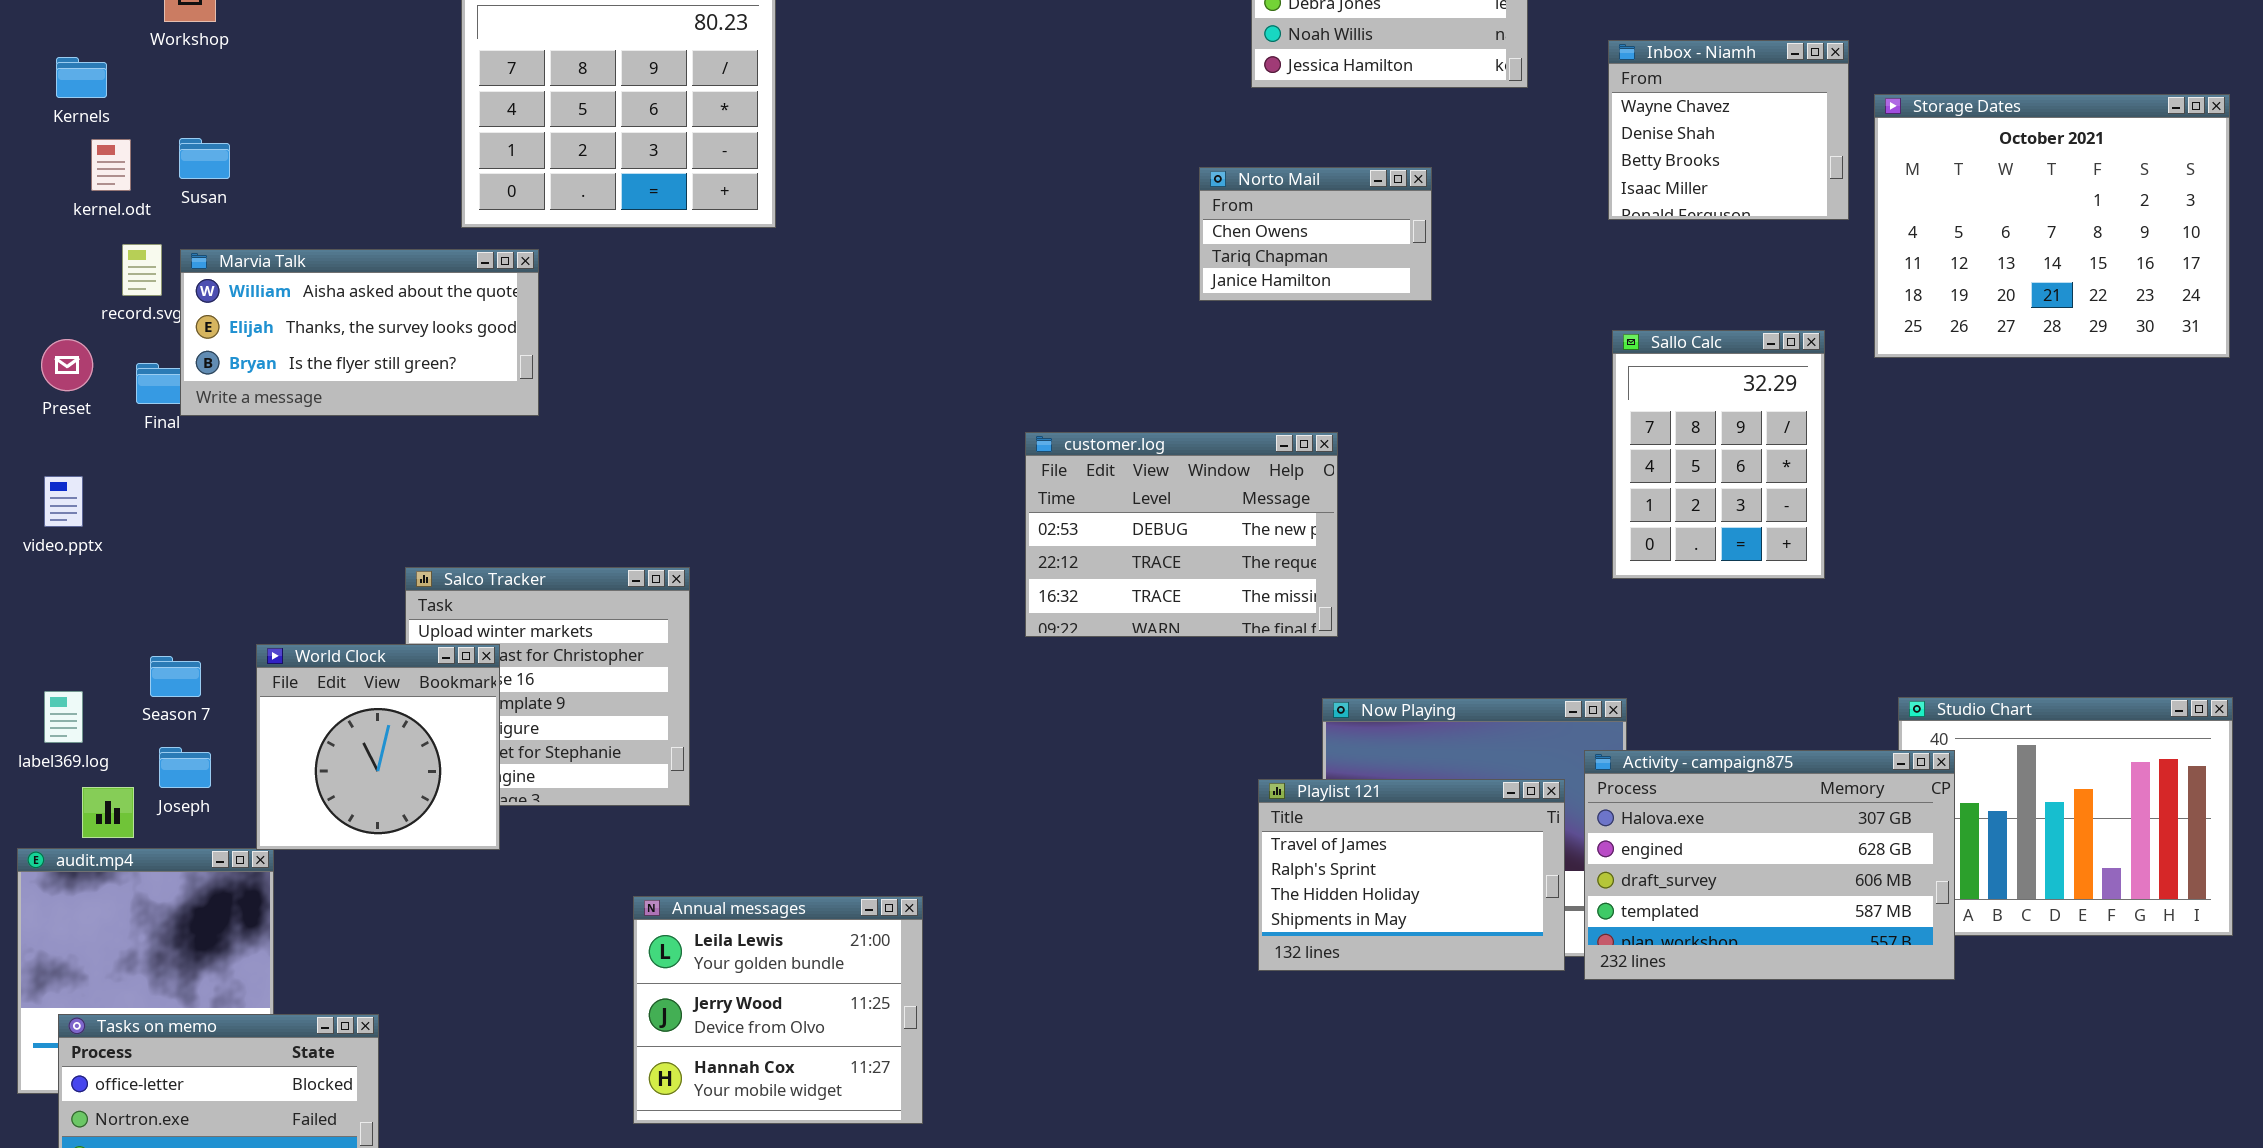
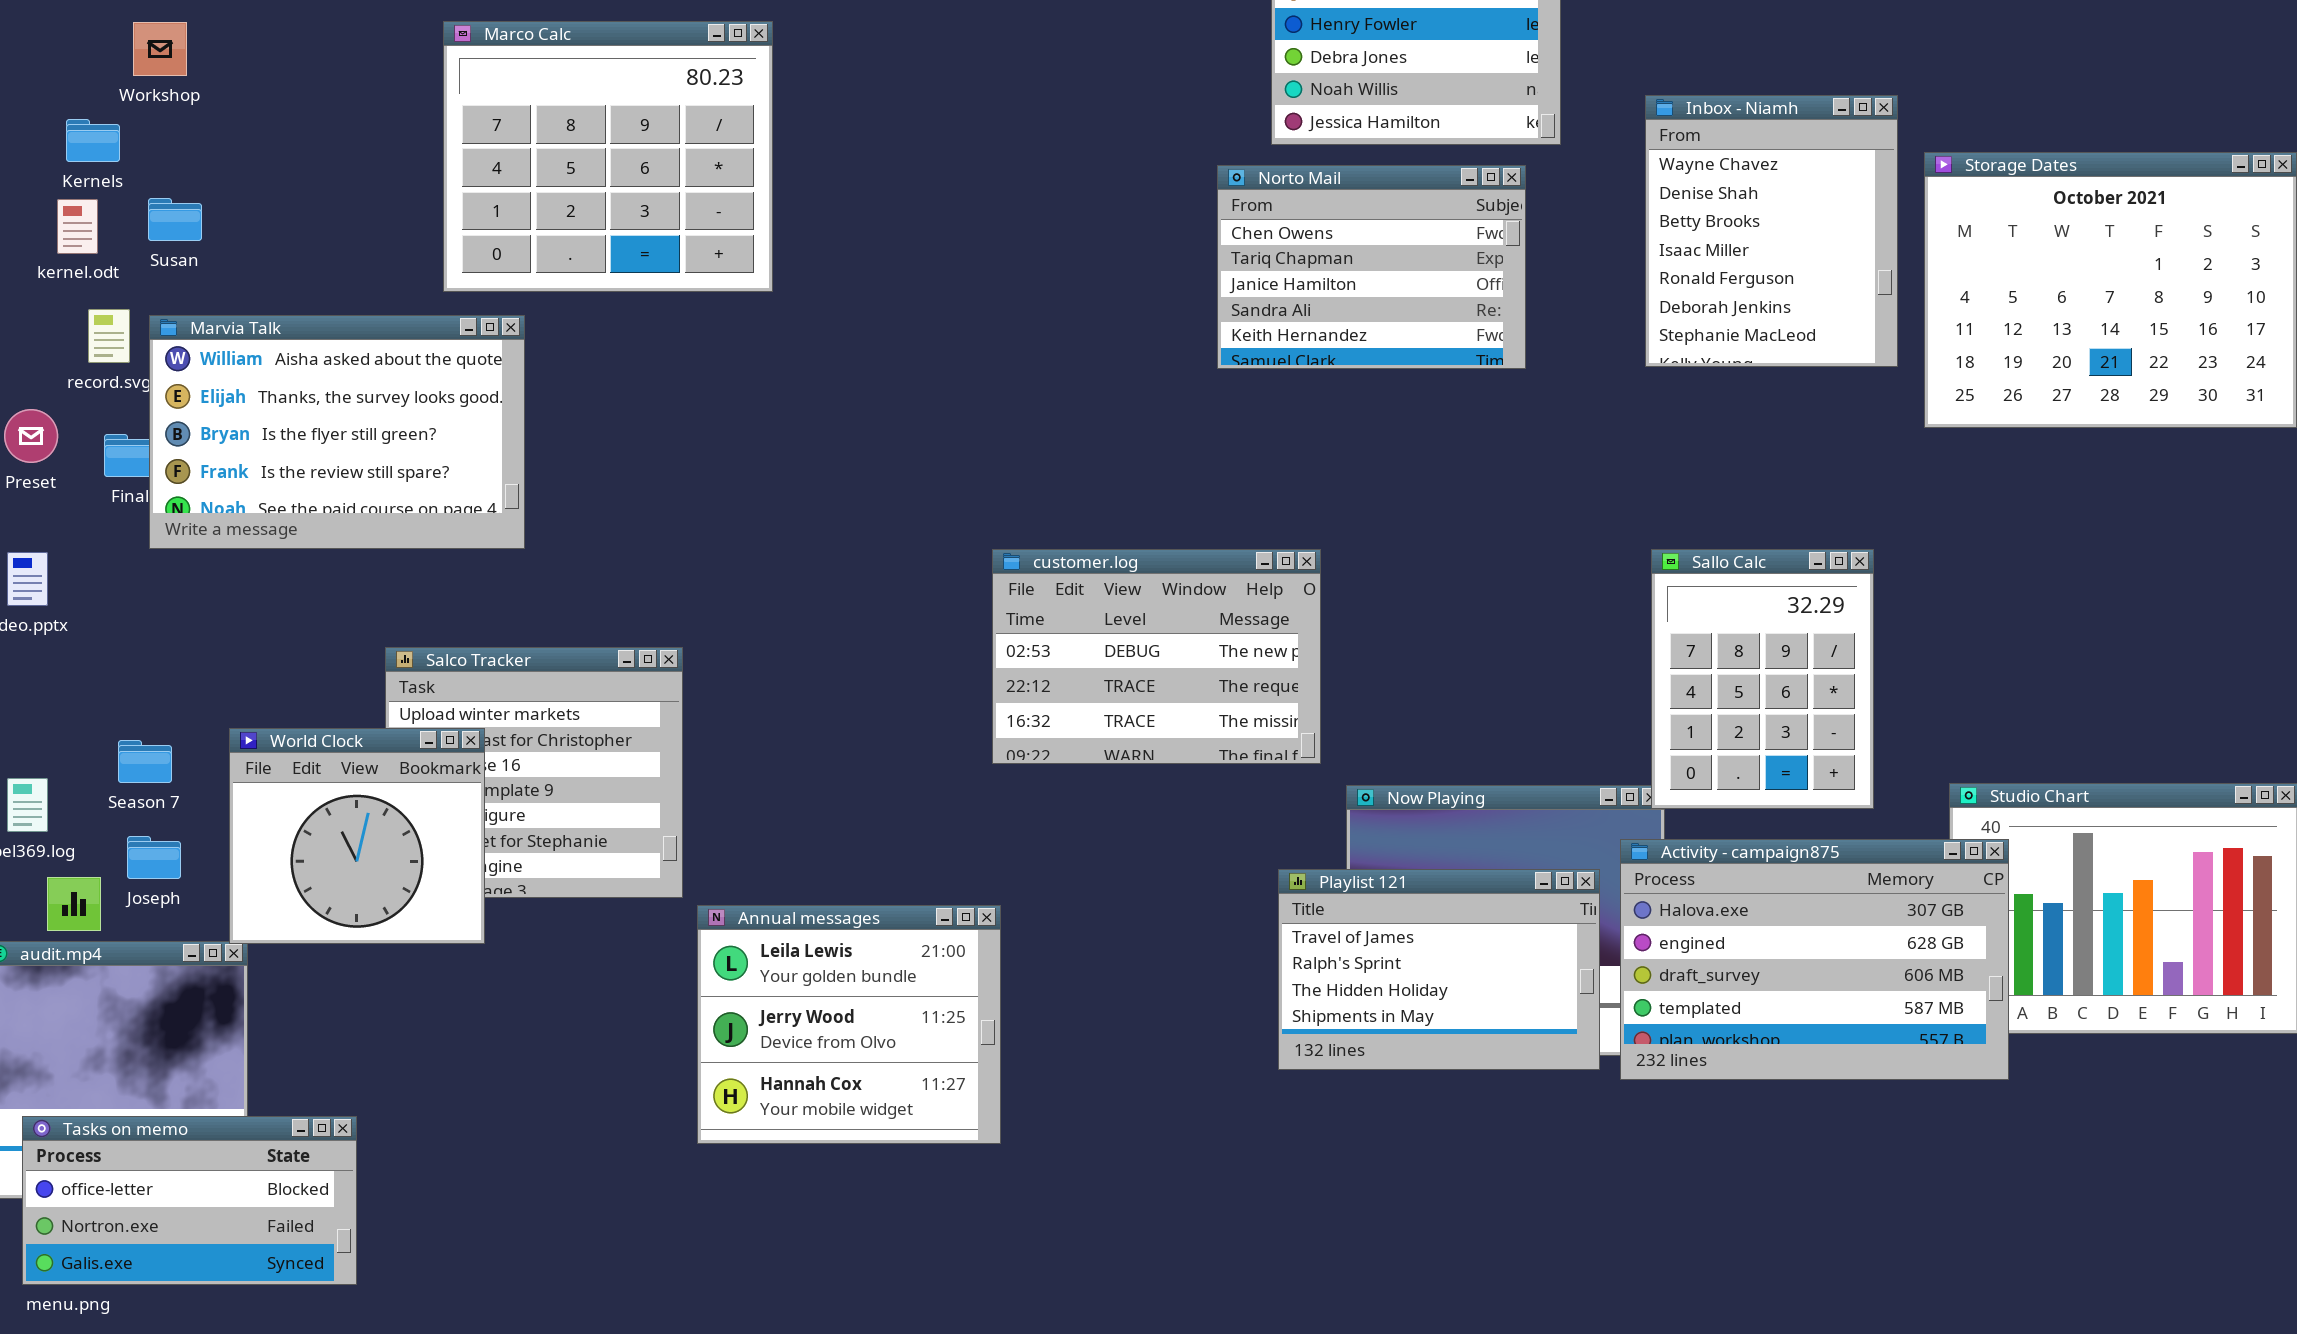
Inbox - Niamh: [1608,40,1849,220] -> [1645,95,1898,367], resized
Kernels: [56,57,107,98] -> [66,119,120,162], moved
Norto Mail: [1199,167,1432,301] -> [1217,165,1526,369], resized
Marvia Talk: [180,249,539,416] -> [149,315,525,549], resized
Sallo Calc: [1612,330,1825,579] -> [1651,549,1874,809], moved
customer.log: [1025,432,1338,637] -> [992,549,1321,764], moved
Annual messages: [633,896,923,1124] -> [697,905,1001,1144], moved

